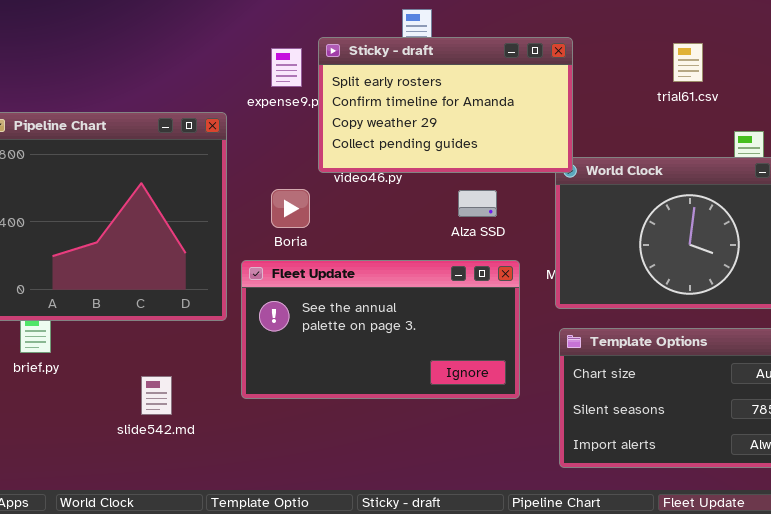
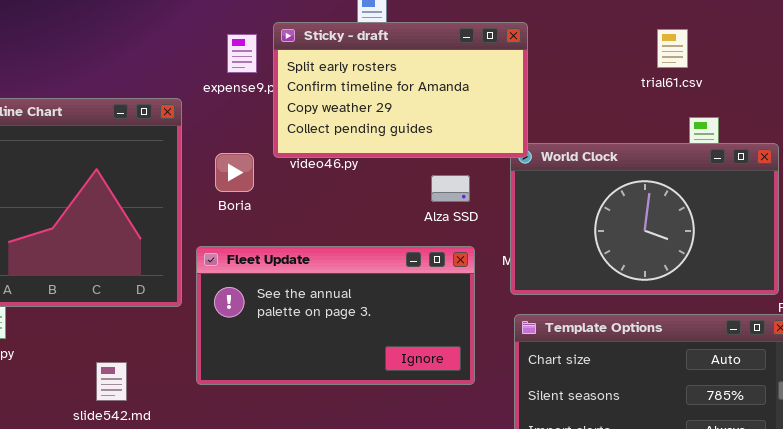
trial61.csv: [673,43,703,82] -> [657,29,688,68], moved
Boria: [271,189,310,228] -> [215,153,254,192], moved
Alza SSD: [458,190,497,217] -> [431,175,470,202], moved

